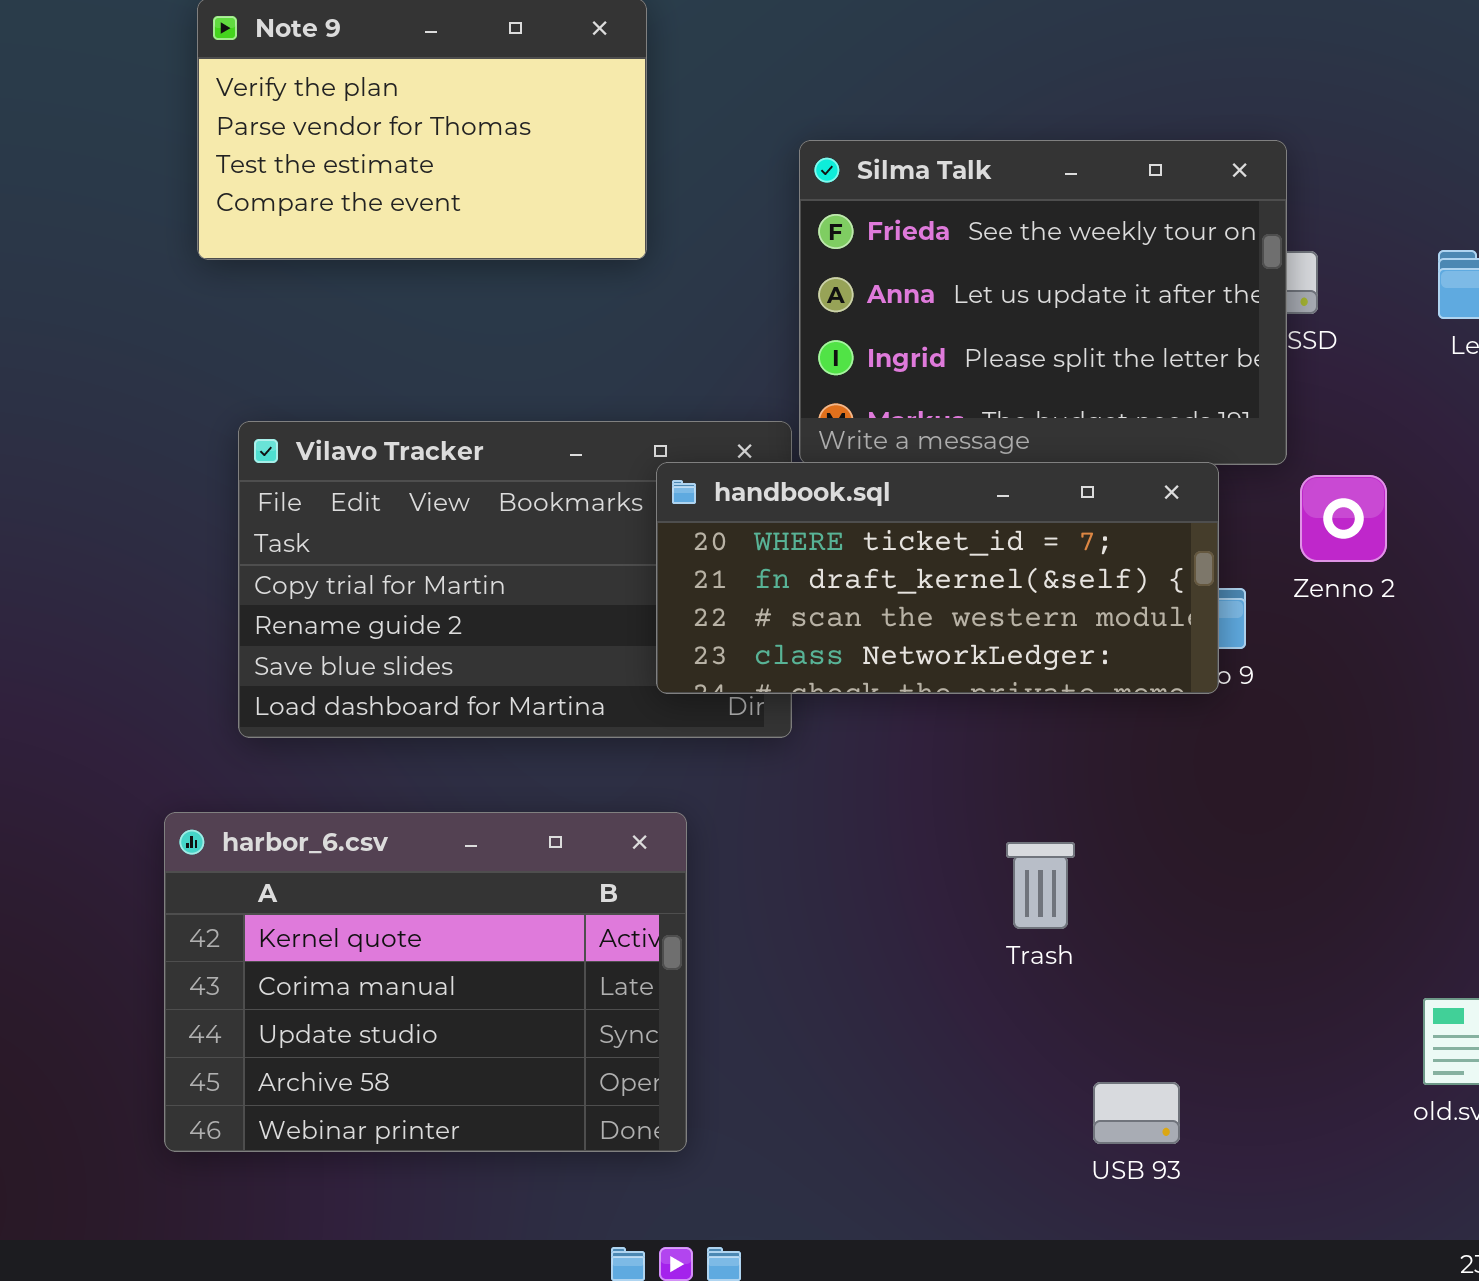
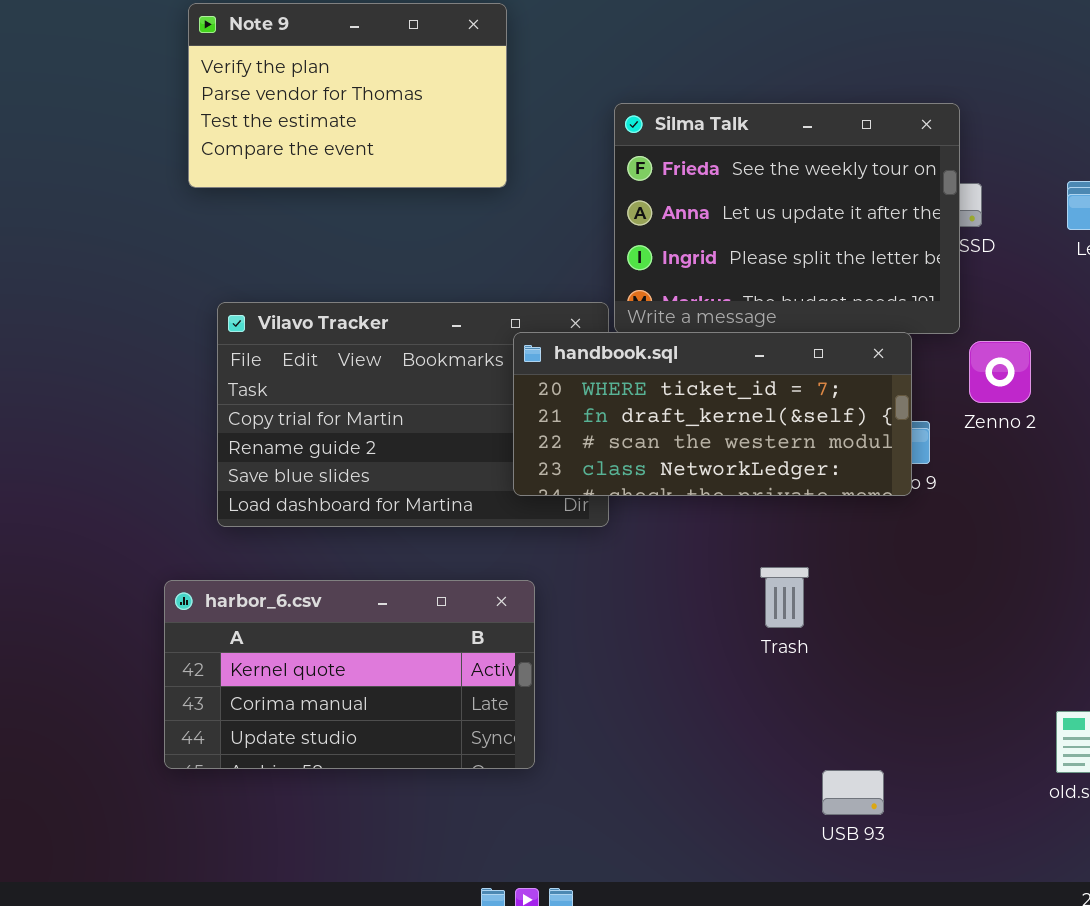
harbor_6.csv: [164,812,687,1152] -> [164,580,535,769], resized
Trash: [1006,842,1075,929] -> [760,567,809,628], moved

